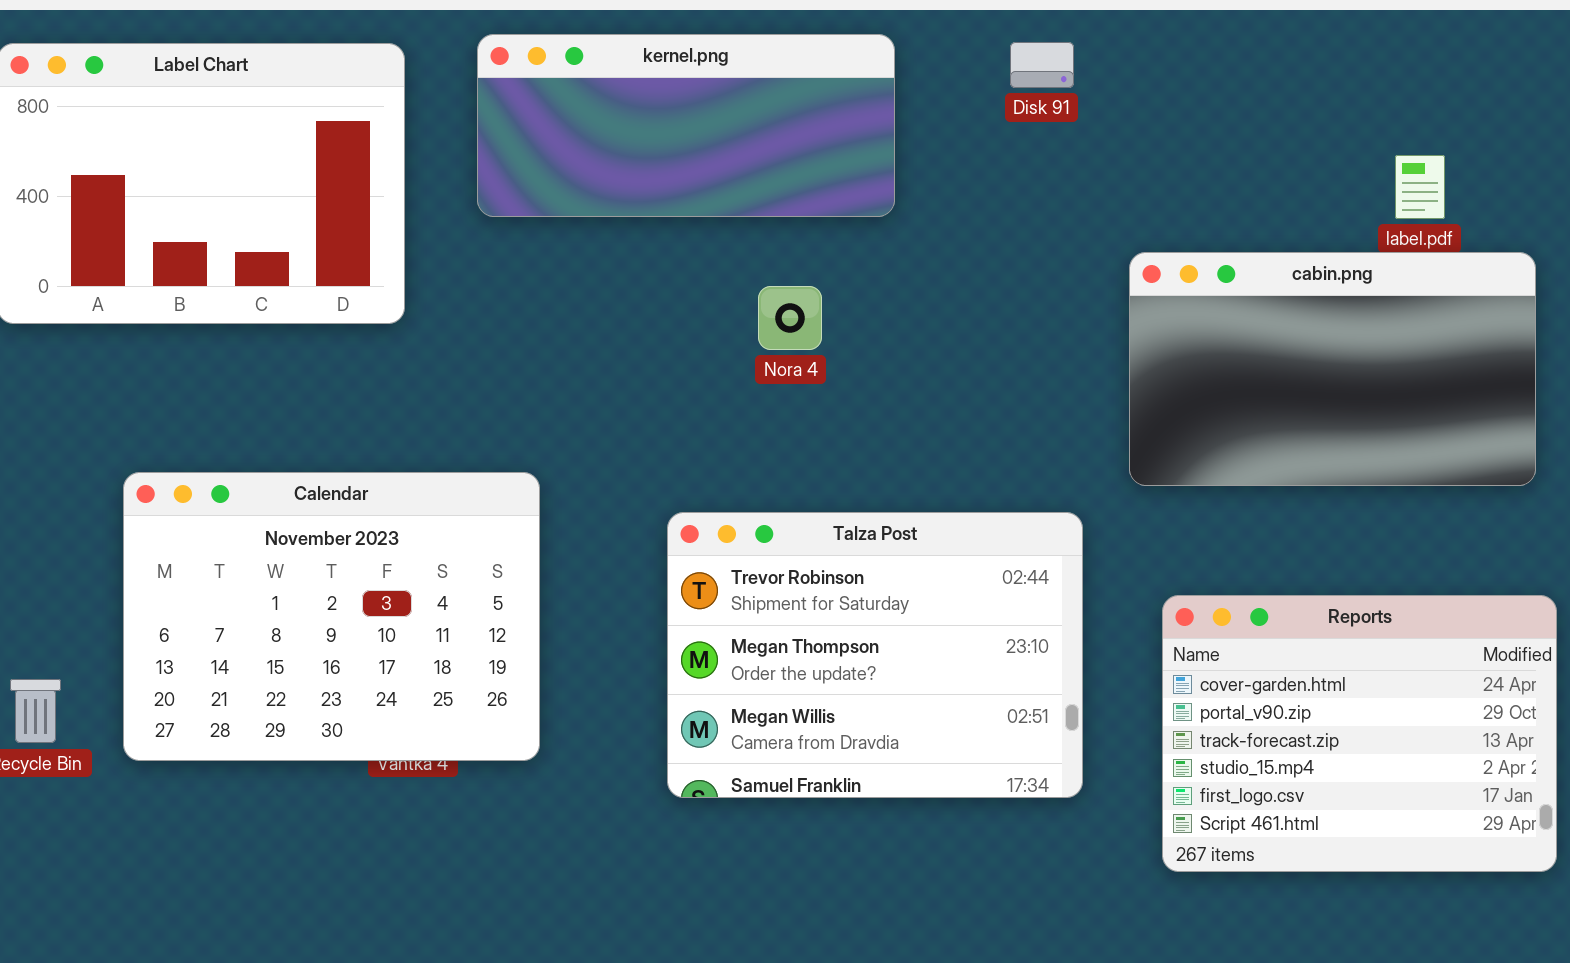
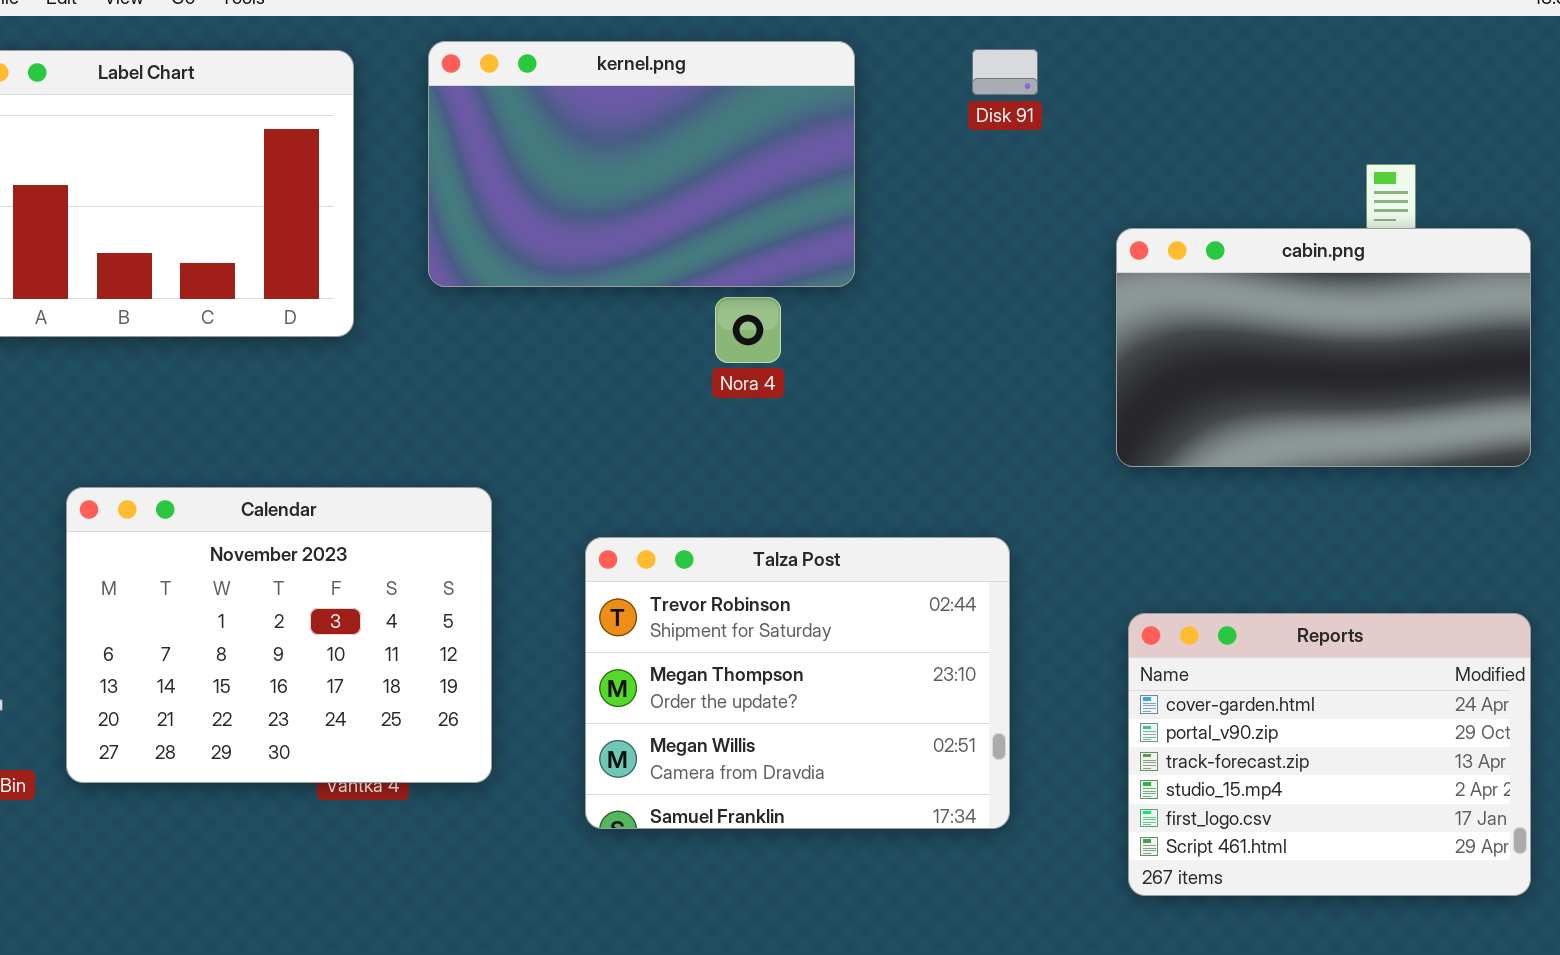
kernel.png: [477,34,895,217] -> [428,41,855,287], resized
cabin.png: [1129,252,1536,486] -> [1116,228,1531,467], moved
Talza Post: [667,512,1083,798] -> [585,537,1010,829], moved

